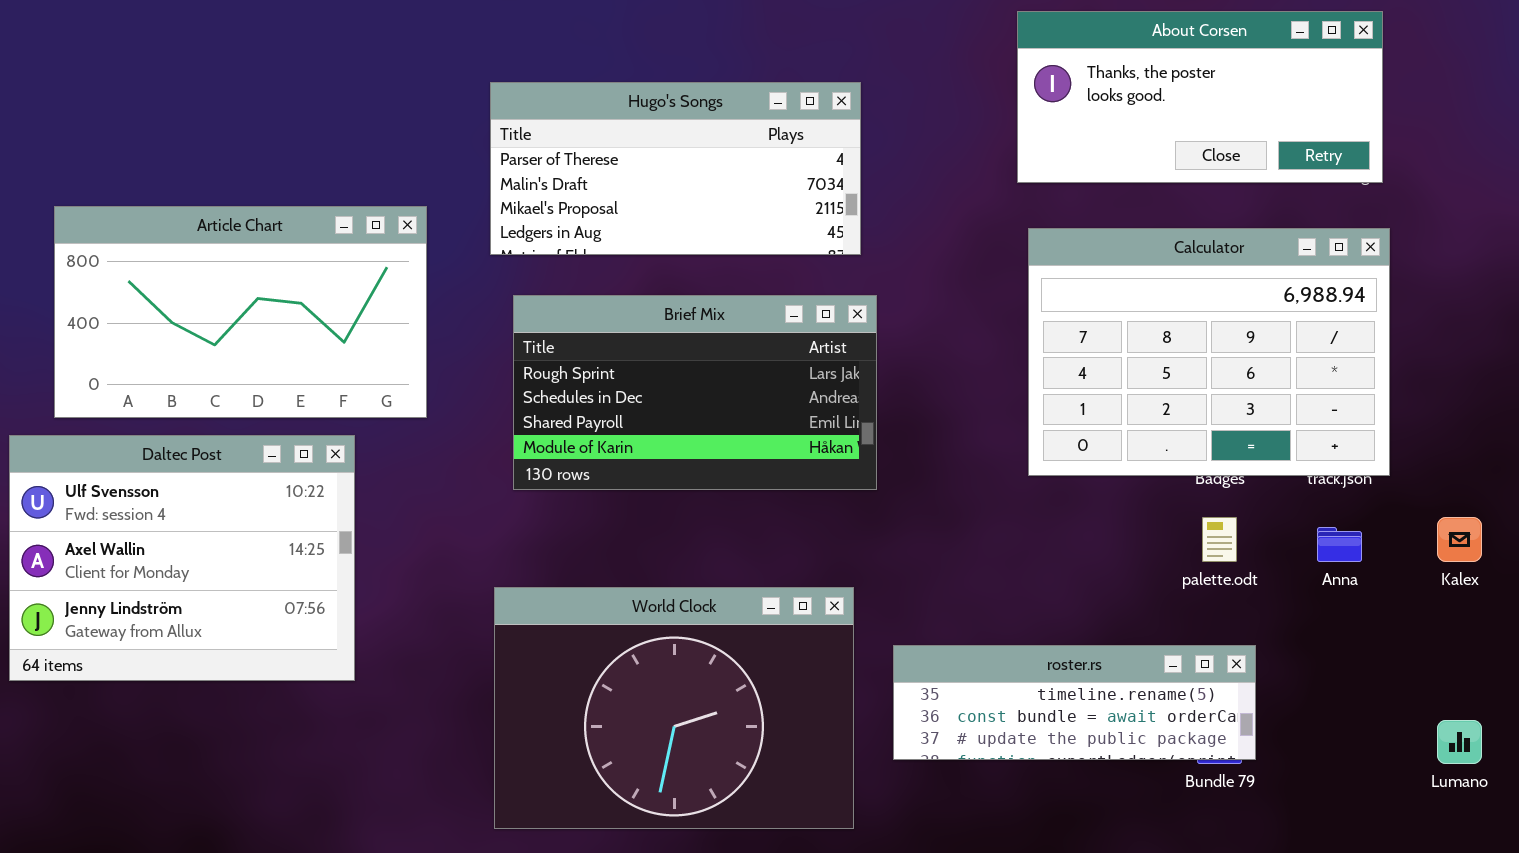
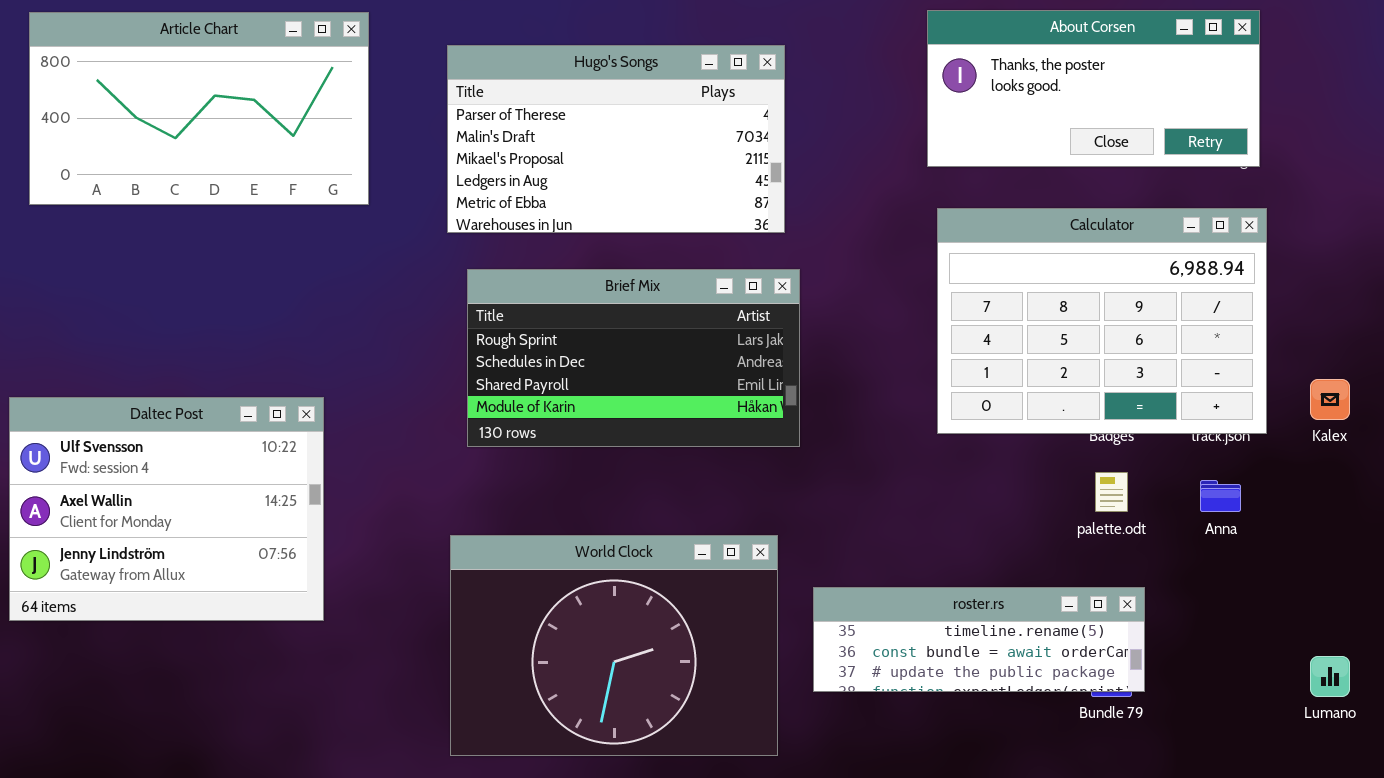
Hugo's Songs: [490,82,861,255] -> [447,45,785,233], resized
Article Chart: [54,206,427,418] -> [29,12,369,205], moved
Kalex: [1437,517,1482,562] -> [1310,379,1350,420], moved

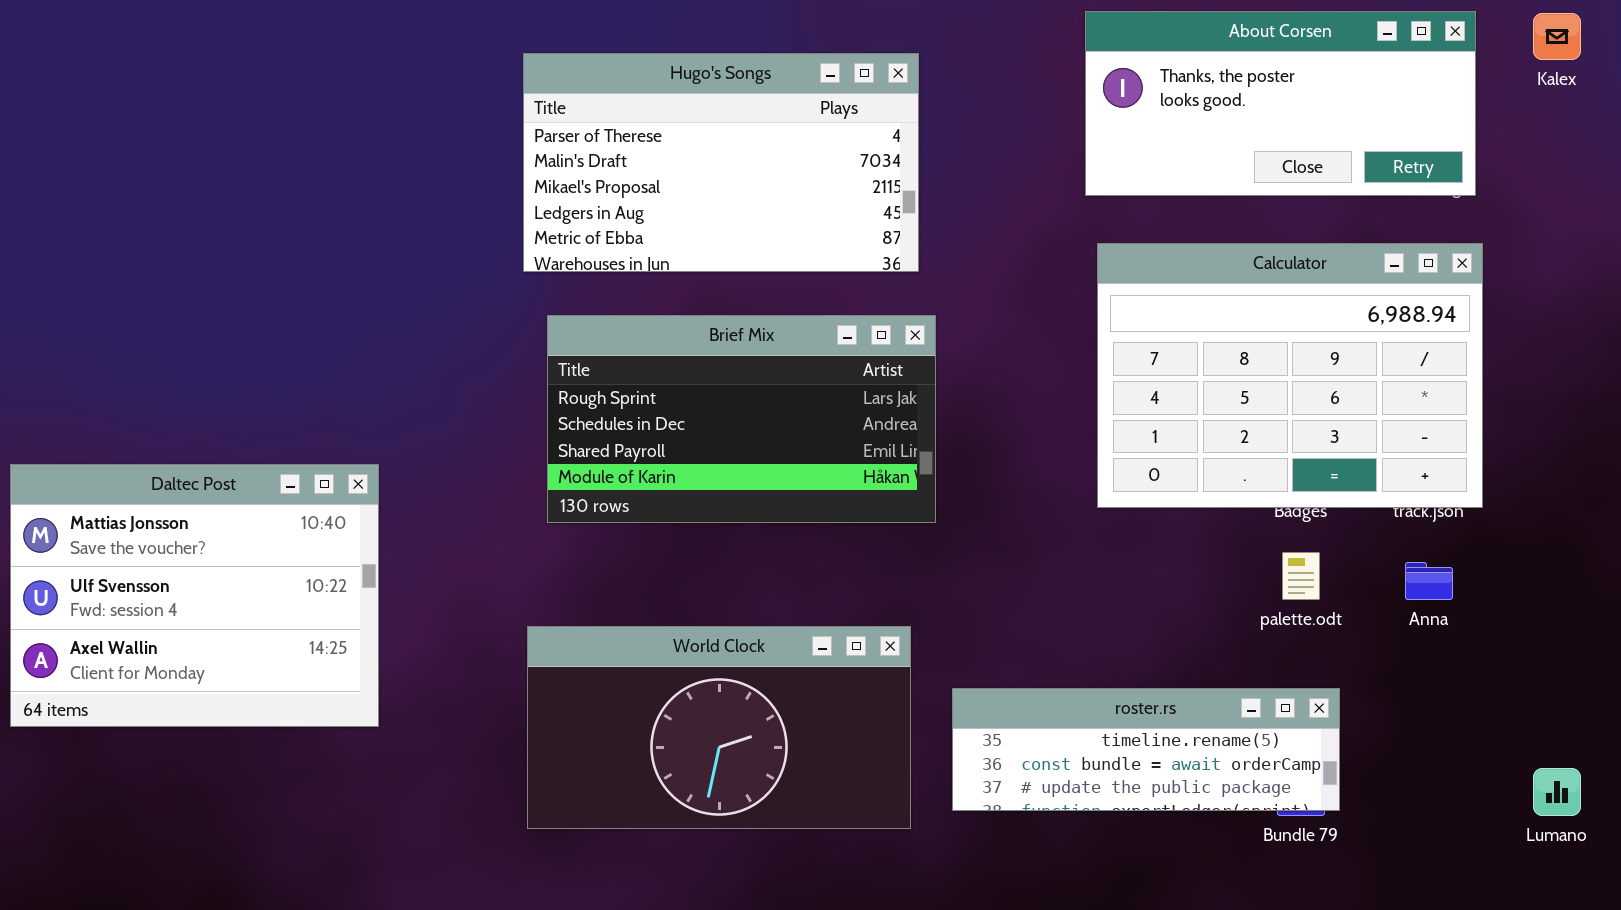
Article Chart: [29,12,369,205] -> none, closed
Kalex: [1310,379,1350,420] -> [1533,13,1581,60], moved
Daltec Post: [9,397,324,621] -> [10,464,379,727], scrolled up 1 row
World Clock: [450,535,778,756] -> [527,626,911,829], resized

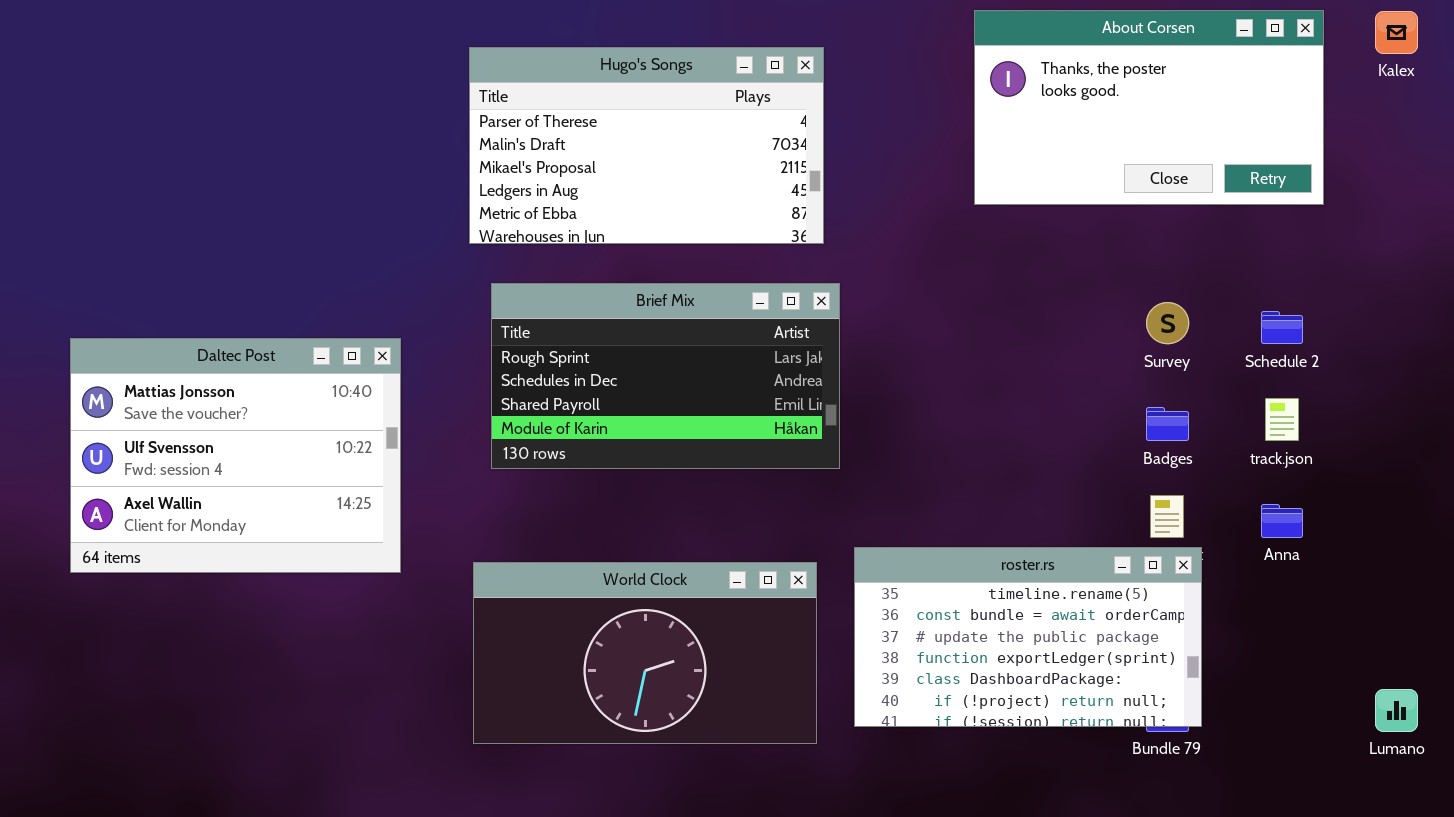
About Corsen: [1085,11,1476,196] -> [974,10,1324,205], resized
Calculator: [1097,243,1483,508] -> none, closed
Daltec Post: [10,464,379,727] -> [70,338,401,573], moved
roster.rs: [952,688,1340,811] -> [854,547,1202,727], resized

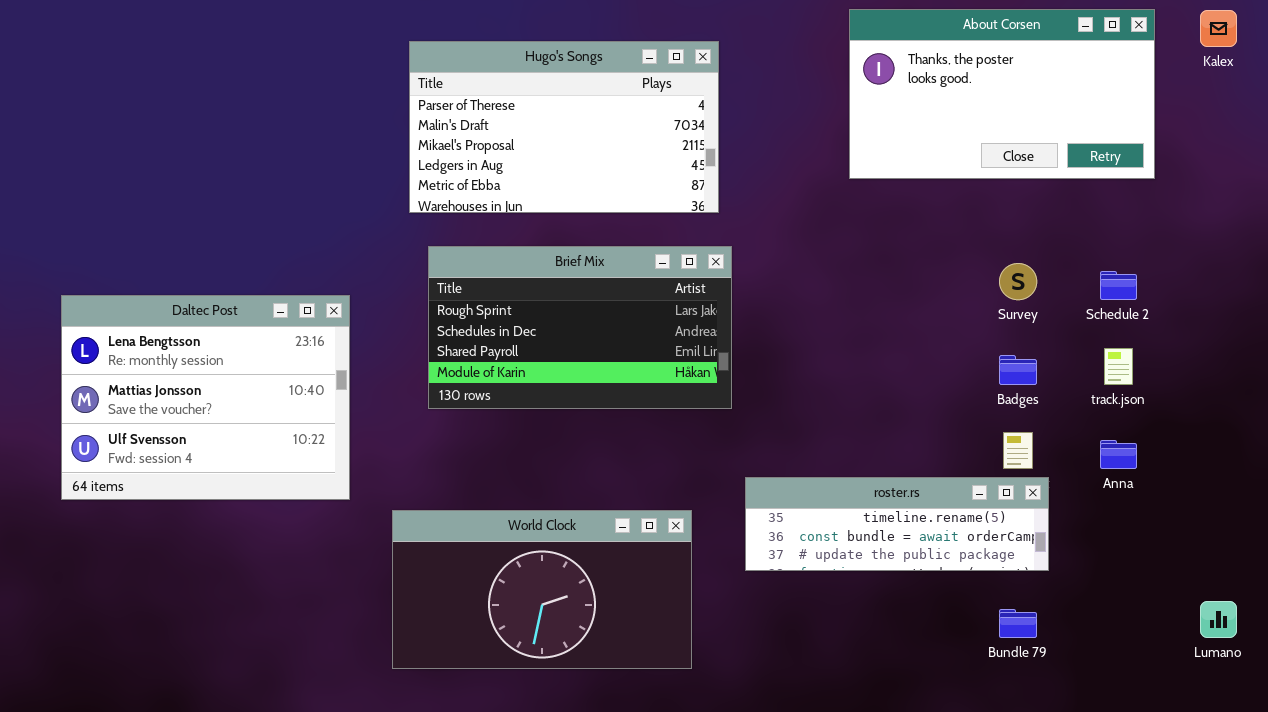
Daltec Post: [70,338,401,573] -> [61,295,350,500], scrolled up 1 row
roster.rs: [854,547,1202,727] -> [745,477,1049,571], resized
World Clock: [473,562,817,744] -> [392,510,692,669], moved

